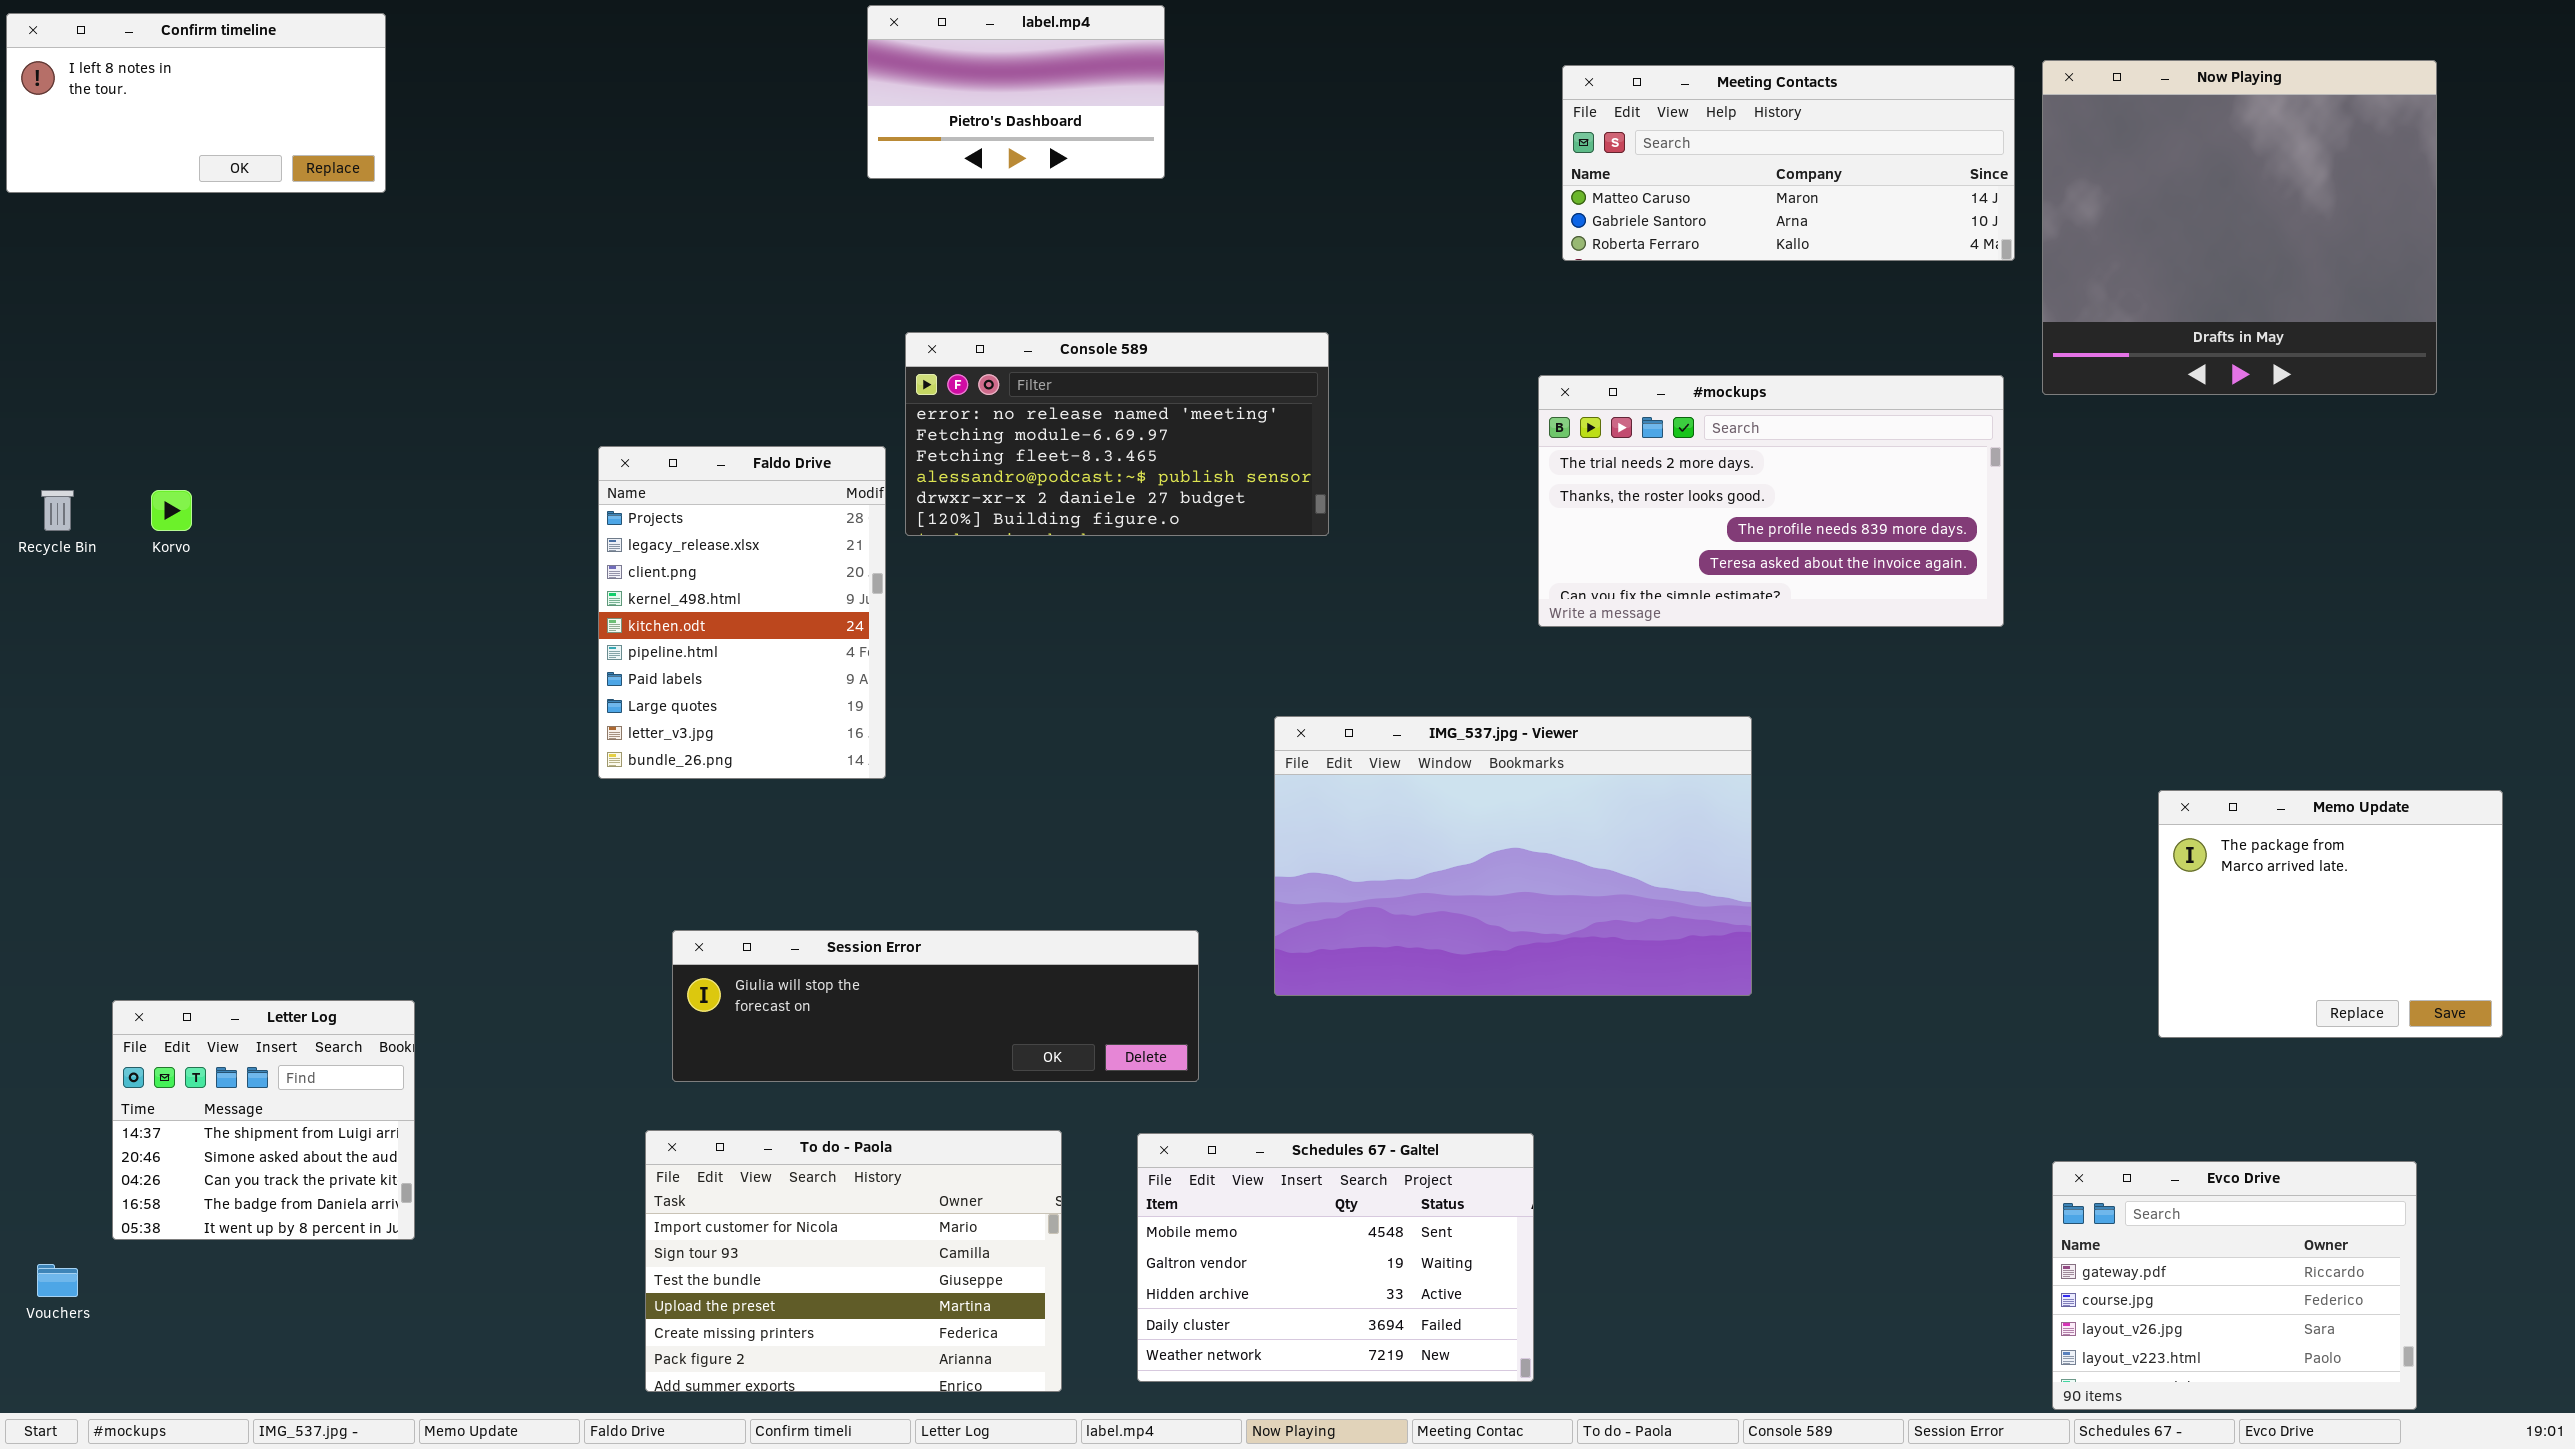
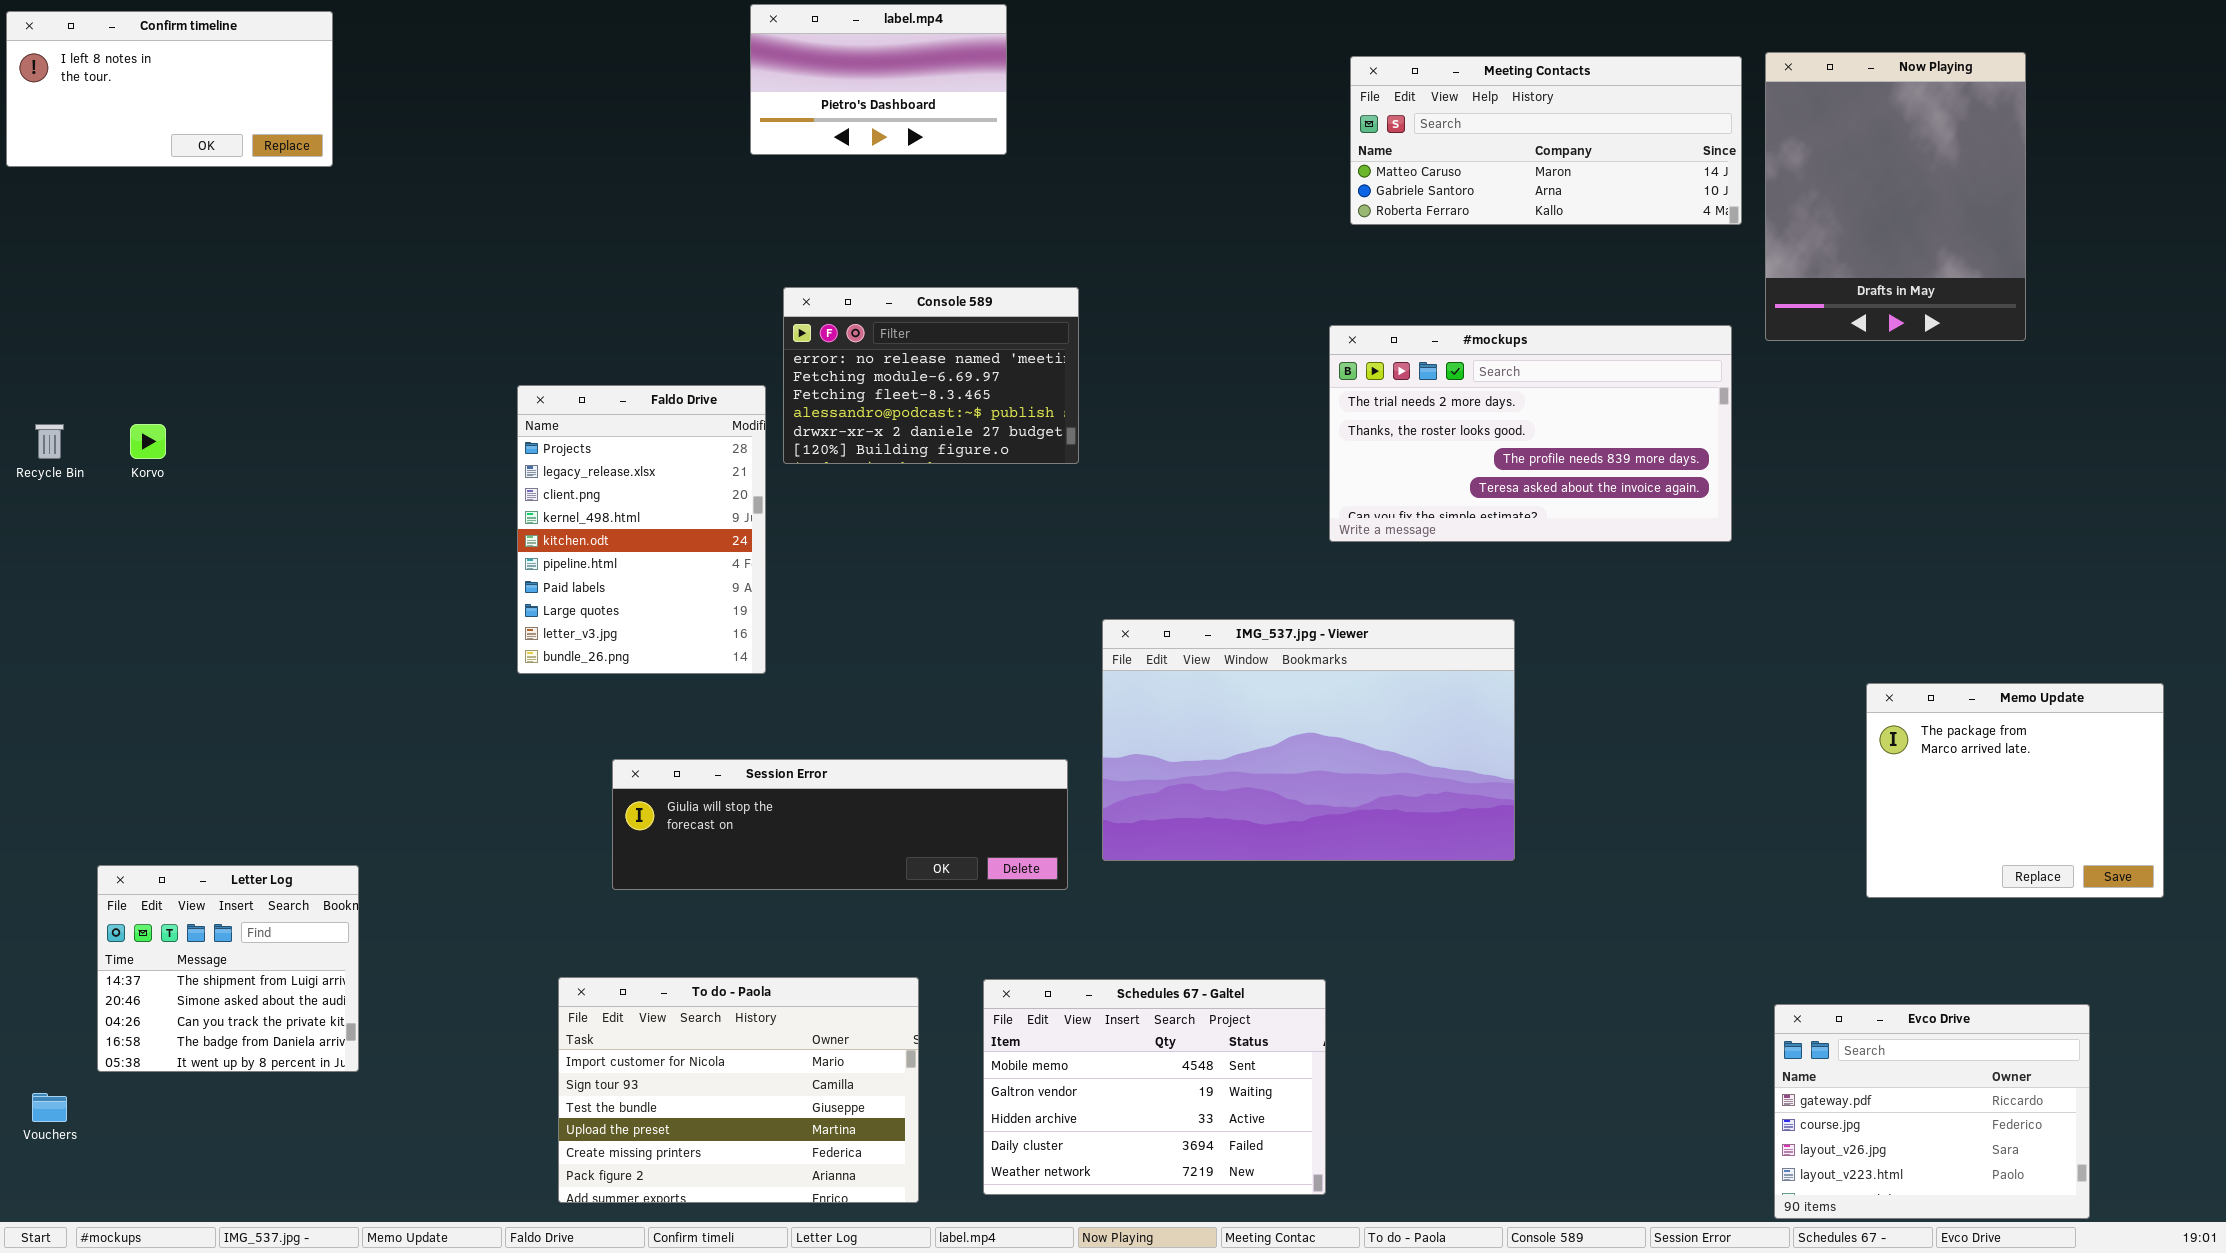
Now Playing: [2042,60,2437,395] -> [1765,52,2026,341], resized
Console 589: [905,332,1329,536] -> [783,287,1079,464], resized
Session Error: [672,930,1199,1082] -> [612,759,1068,890], moved

